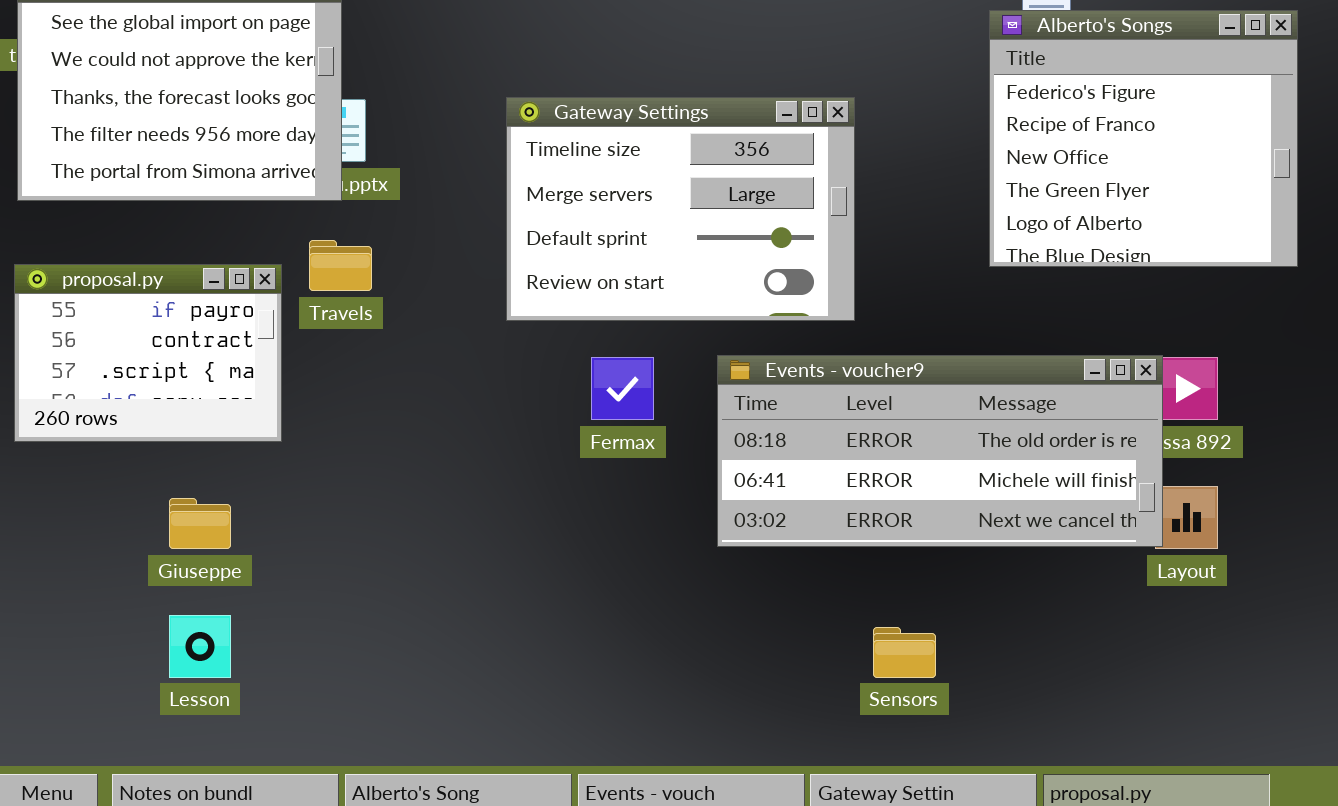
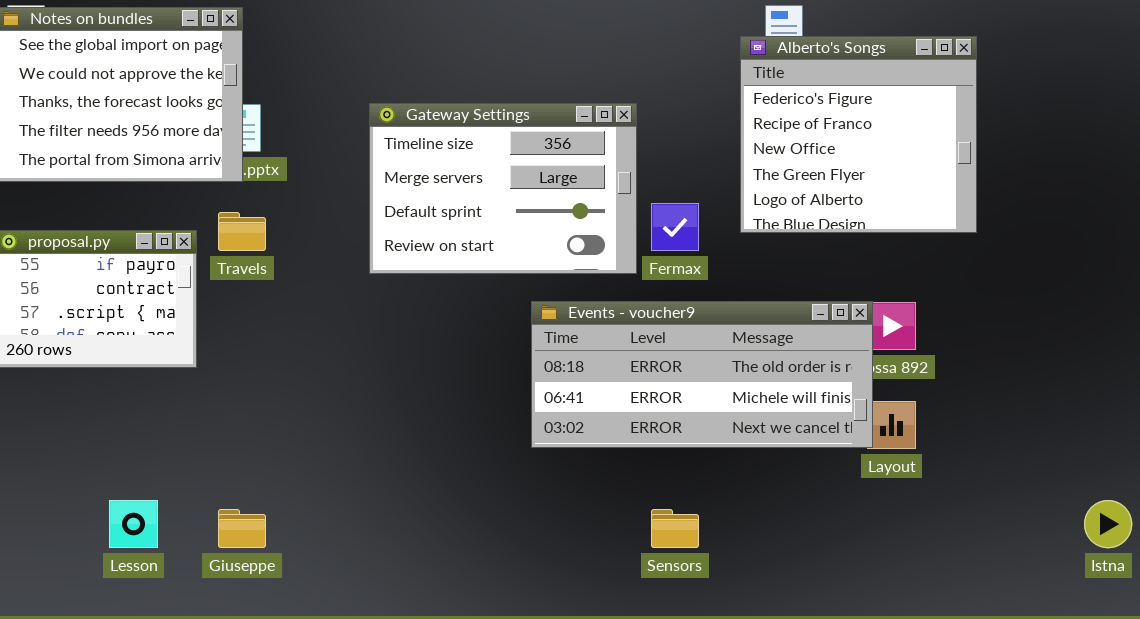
Fermax: [591,357,654,420] -> [651,203,699,251], moved
Giuseppe: [169,498,231,549] -> [218,509,266,548], moved

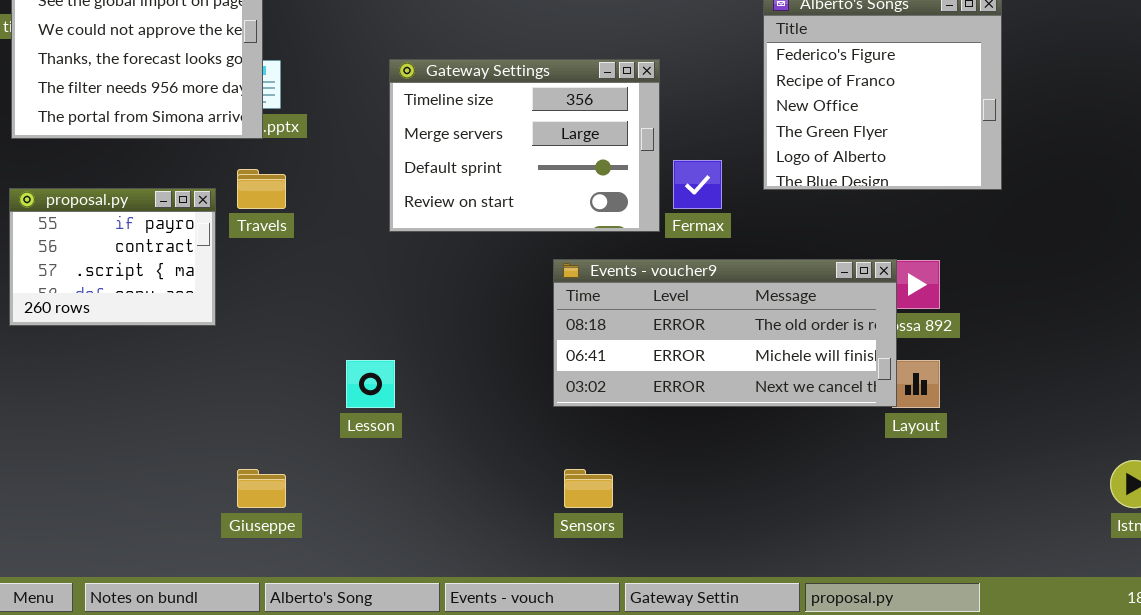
Lesson: [109,500,158,548] -> [346,360,395,408], moved
Sensors: [651,509,699,548] -> [564,469,613,508], moved

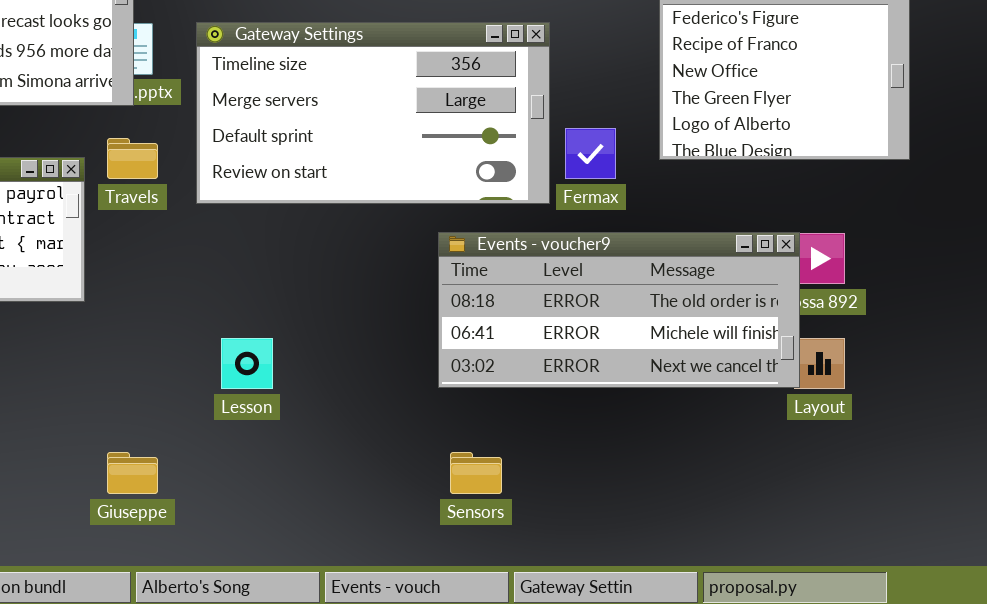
Gateway Settings: [389,59,660,232] -> [196,22,550,204], resized

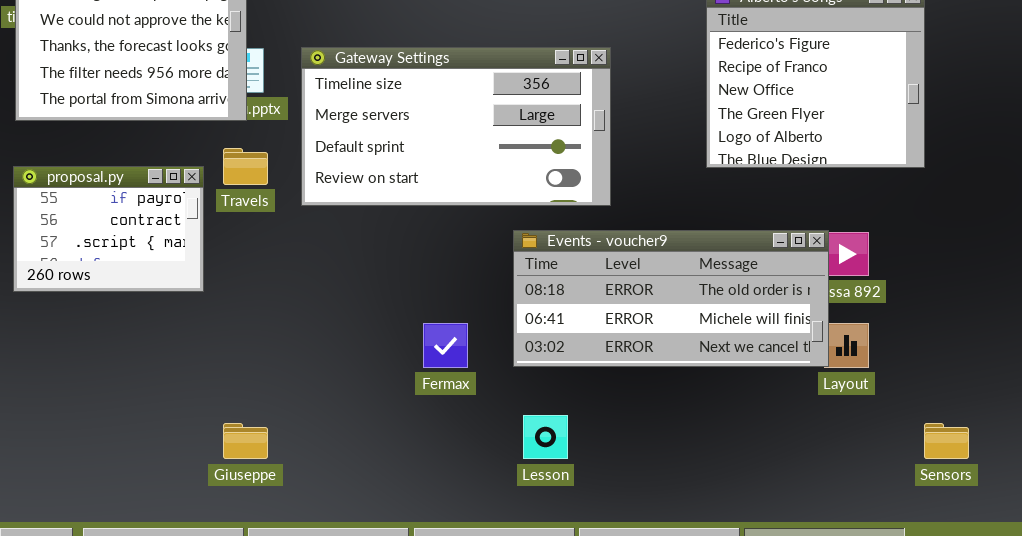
Fermax: [565,128,616,179] -> [423,323,468,368], moved
Lesson: [221,338,273,389] -> [523,415,568,459], moved
Sensors: [450,452,502,494] -> [924,423,969,459], moved

